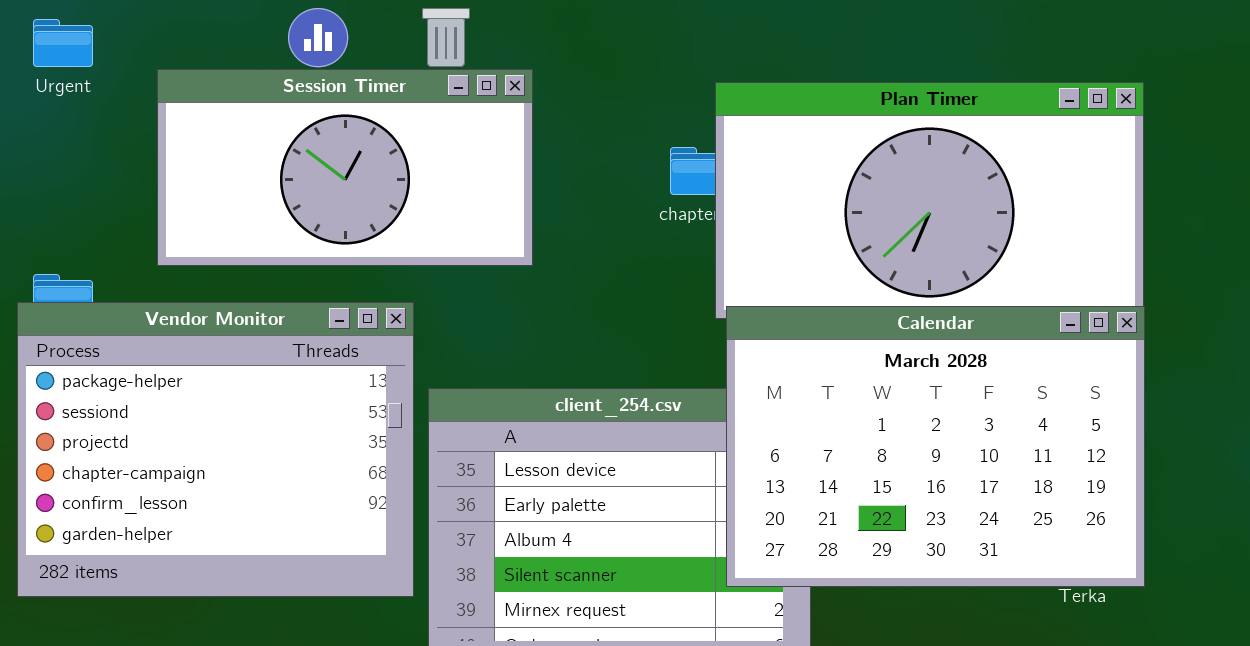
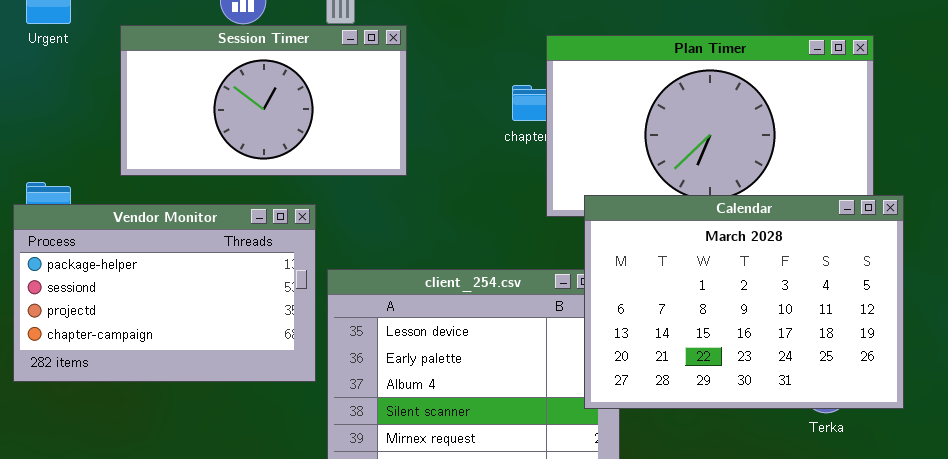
Vendor Monitor: [17,302,414,597] -> [13,204,316,382], resized
Calendar: [726,306,1145,587] -> [584,195,904,409], moved

